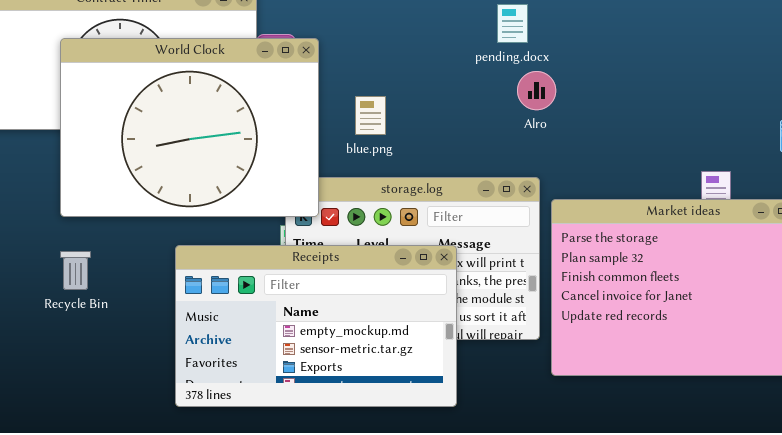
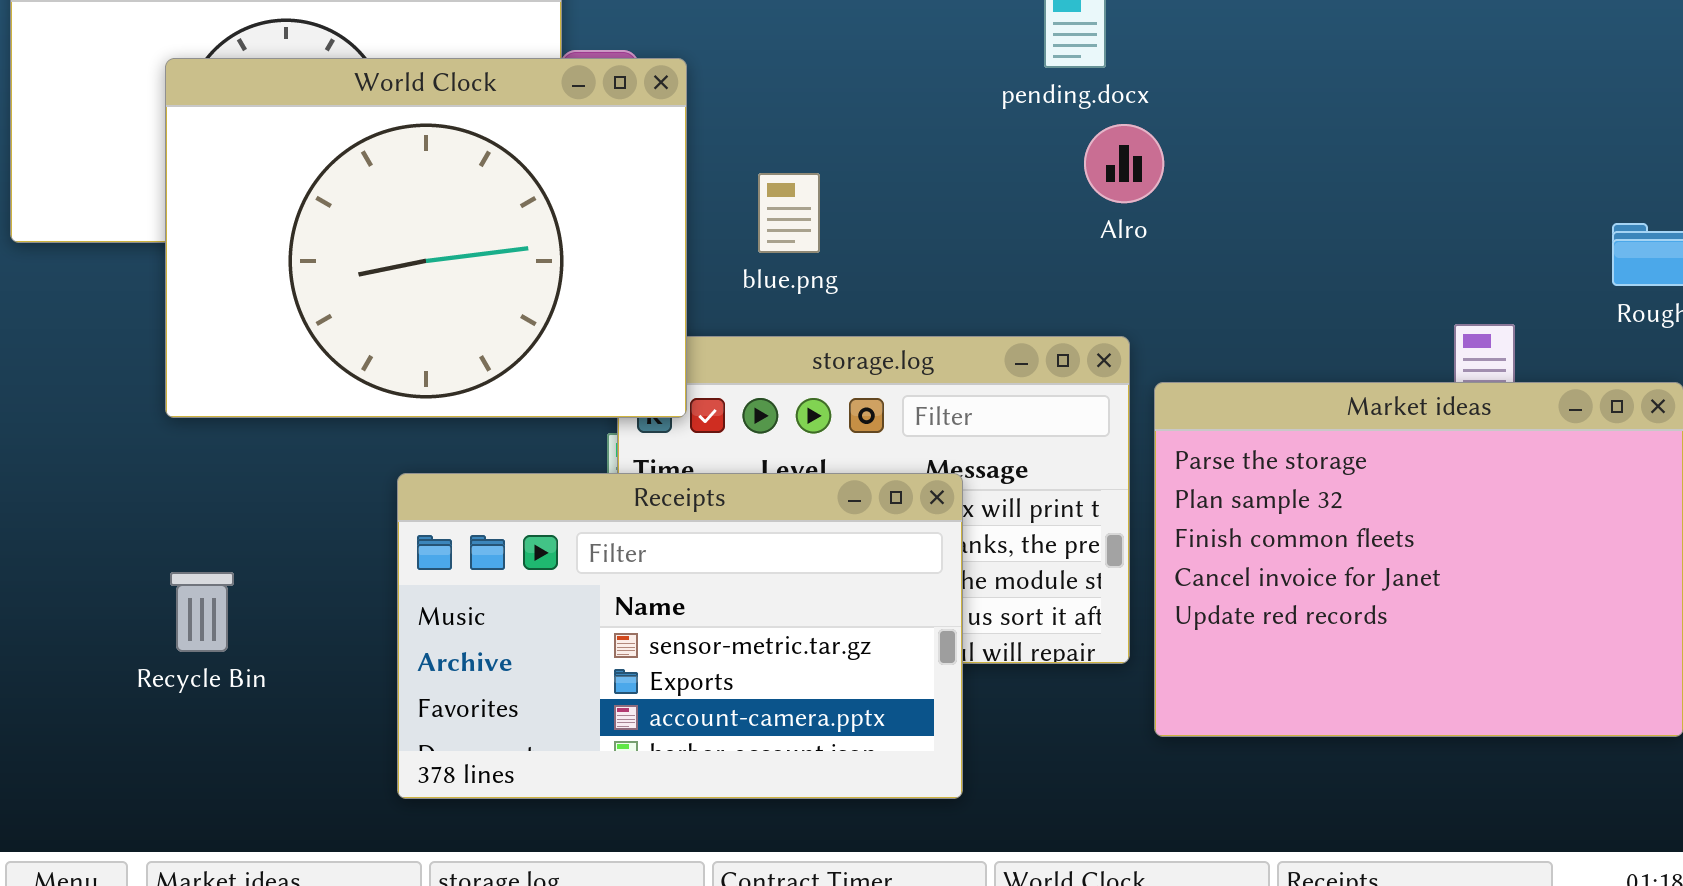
Receipts: [175,245,457,407] -> [397,473,963,799], scrolled down 1 row
Recycle Bin: [60,251,91,290] -> [170,572,234,652], moved

